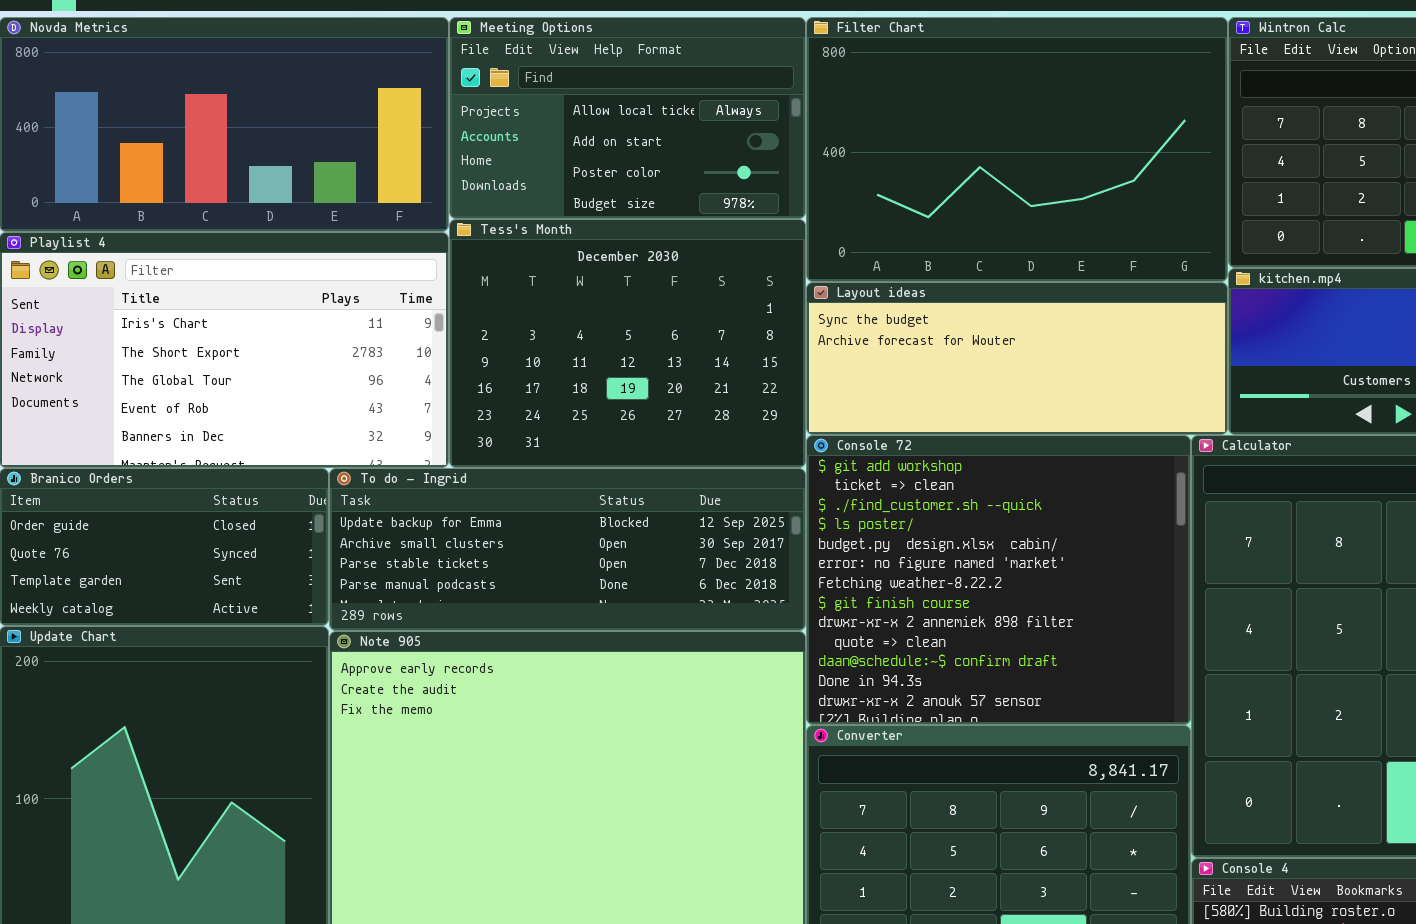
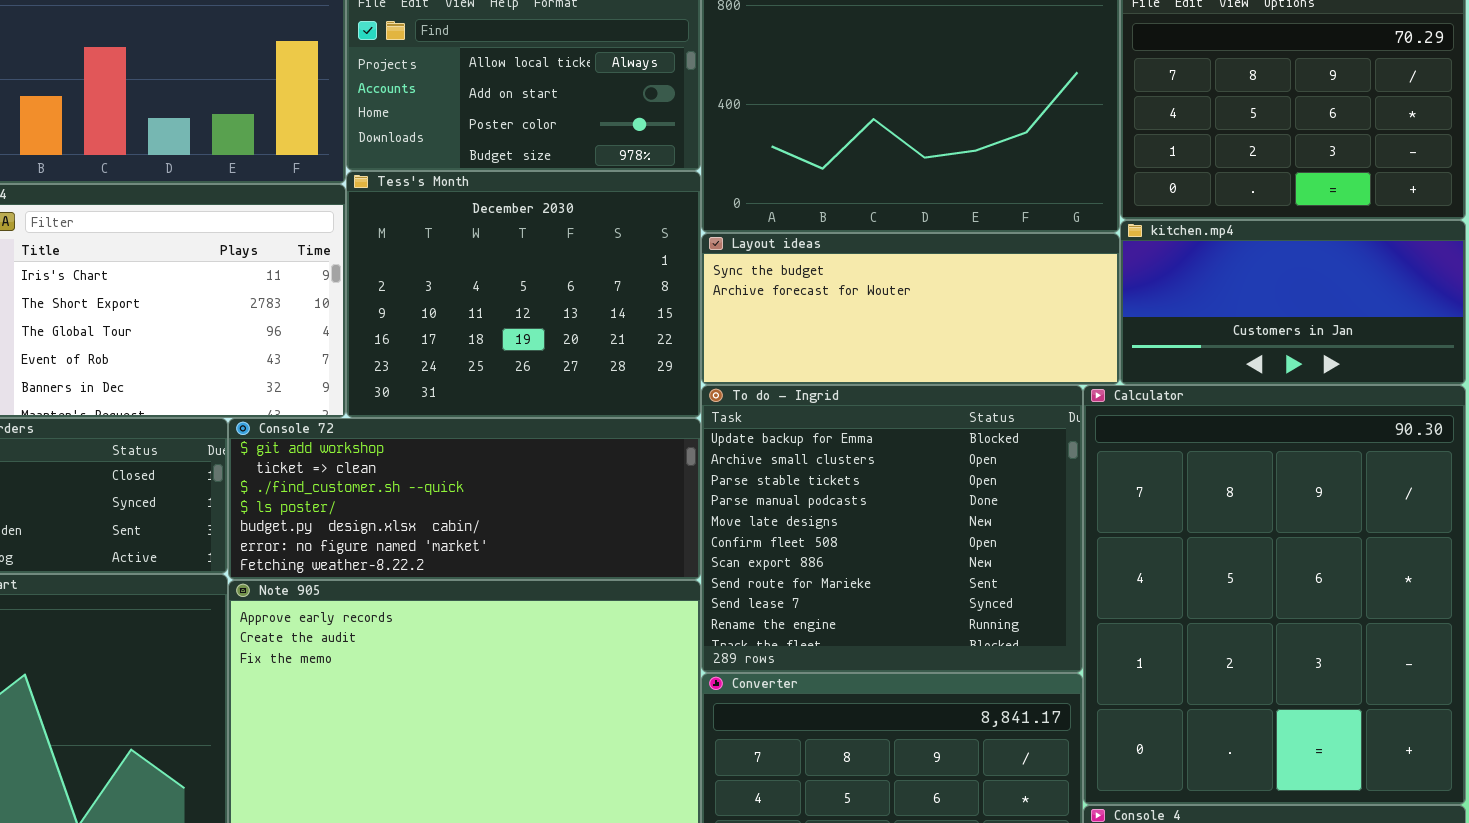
Console 72: [806,435,1191,725] -> [228,418,701,580], moved, resized
To do - Ingrid: [329,468,806,631] -> [701,385,1083,673], moved, resized

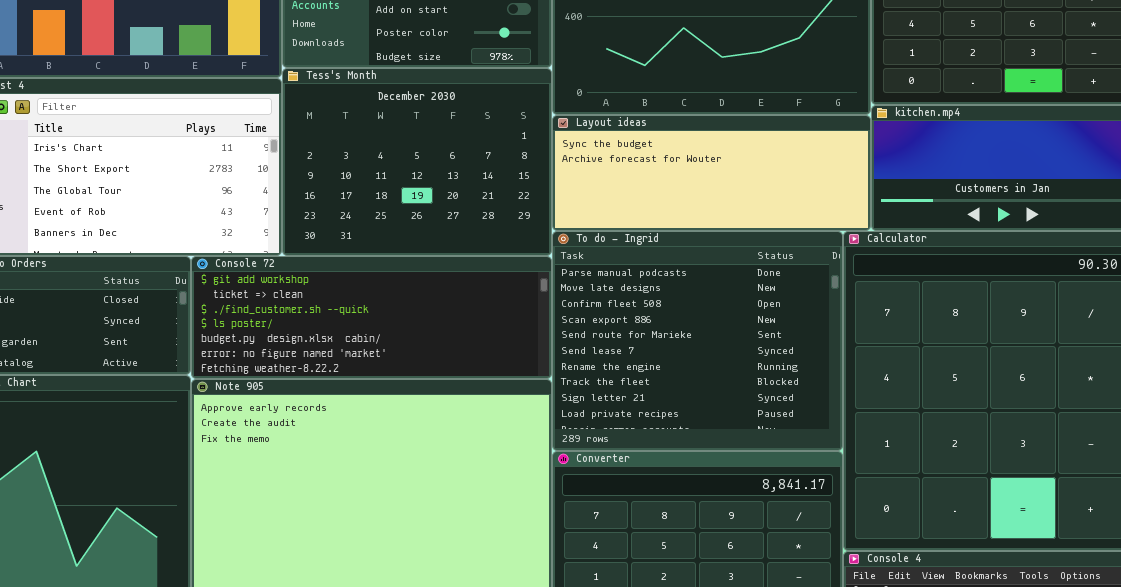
To do - Ingrid: [701,385,1083,673] -> [552,231,843,451], scrolled down 3 rows

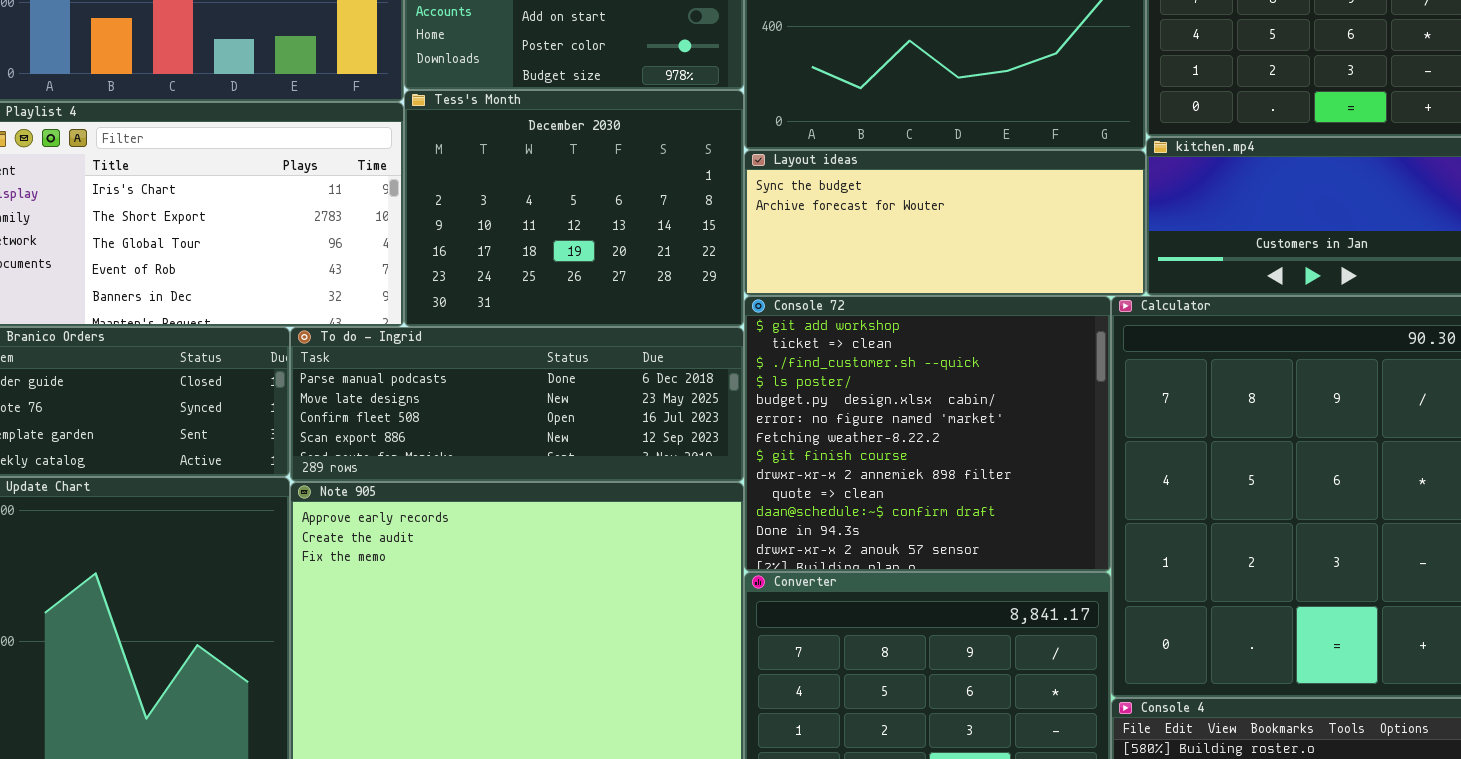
To do - Ingrid: [552,231,843,451] -> [290,327,744,482], moved, resized
Console 72: [191,256,552,379] -> [744,296,1111,572], moved, resized

